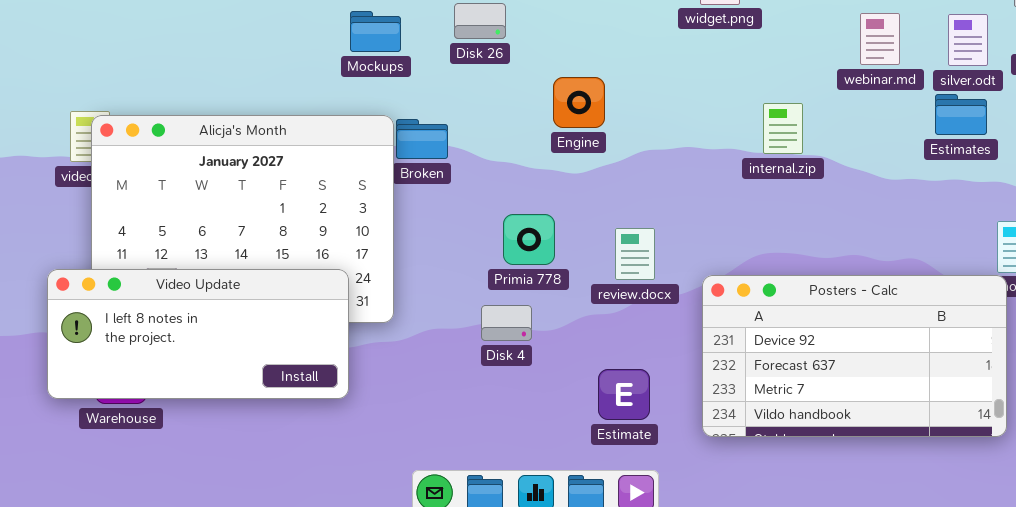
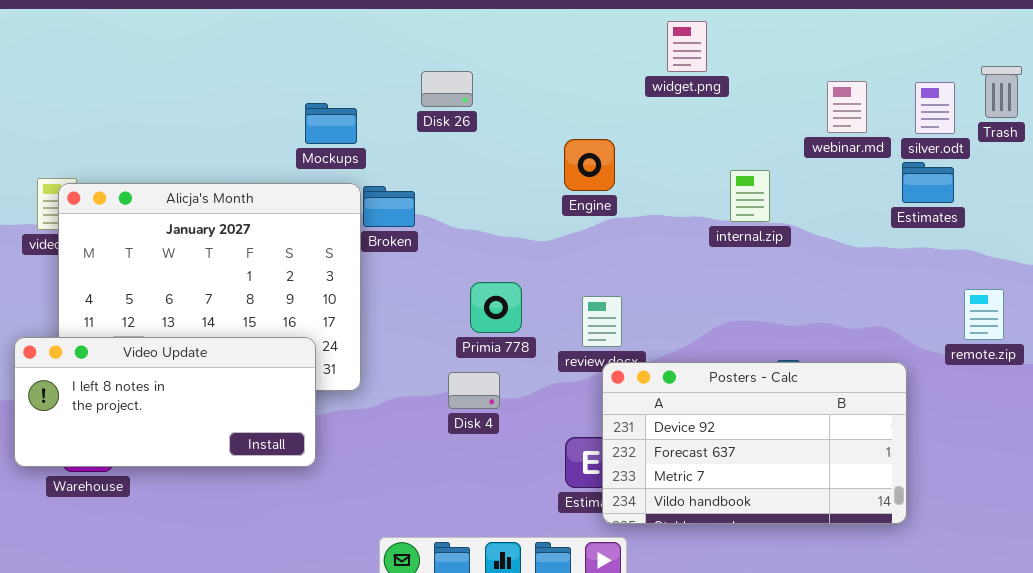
Mockups: [350,11,401,52] -> [305,103,357,144], moved
Engine: [553,77,605,128] -> [564,139,615,191], moved
Posters - Calc: [702,275,1007,437] -> [602,362,907,524], moved

